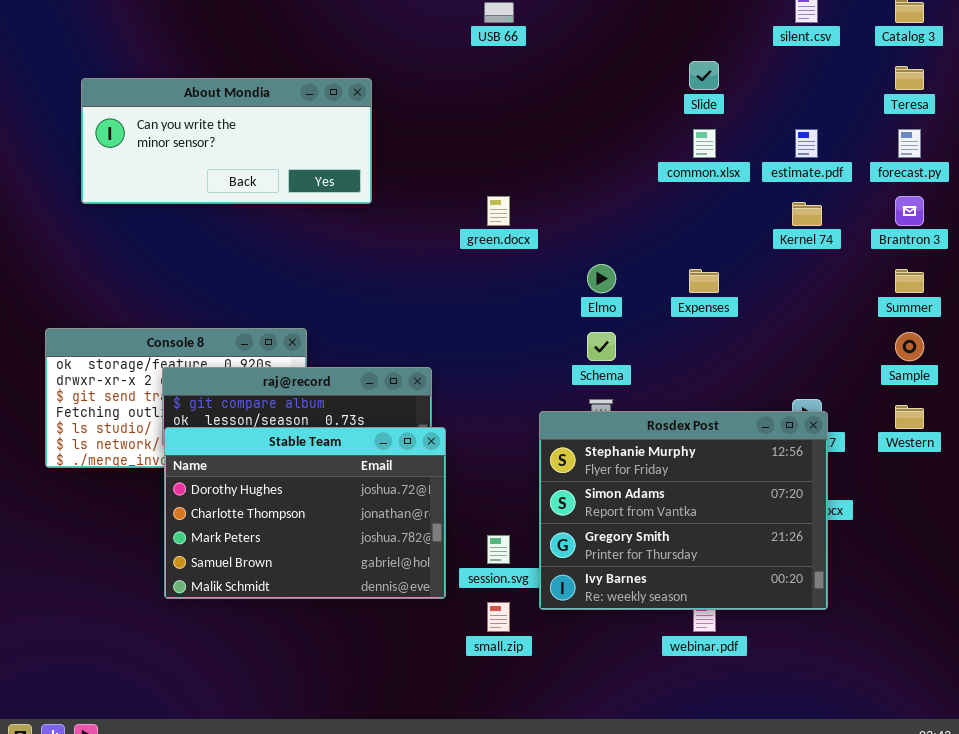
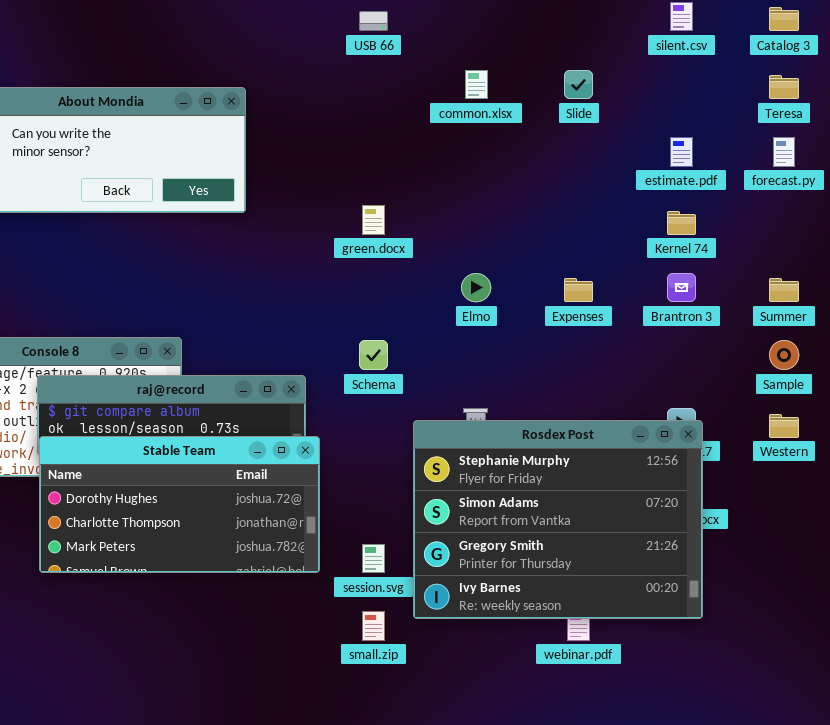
common.xlsx: [693,129,716,158] -> [465,70,488,99], moved
Brantron 3: [895,196,924,226] -> [667,273,696,302], moved
Schema: [587,332,616,361] -> [359,340,388,370], moved
Stable Team: [164,427,446,599] -> [39,436,320,573], resized

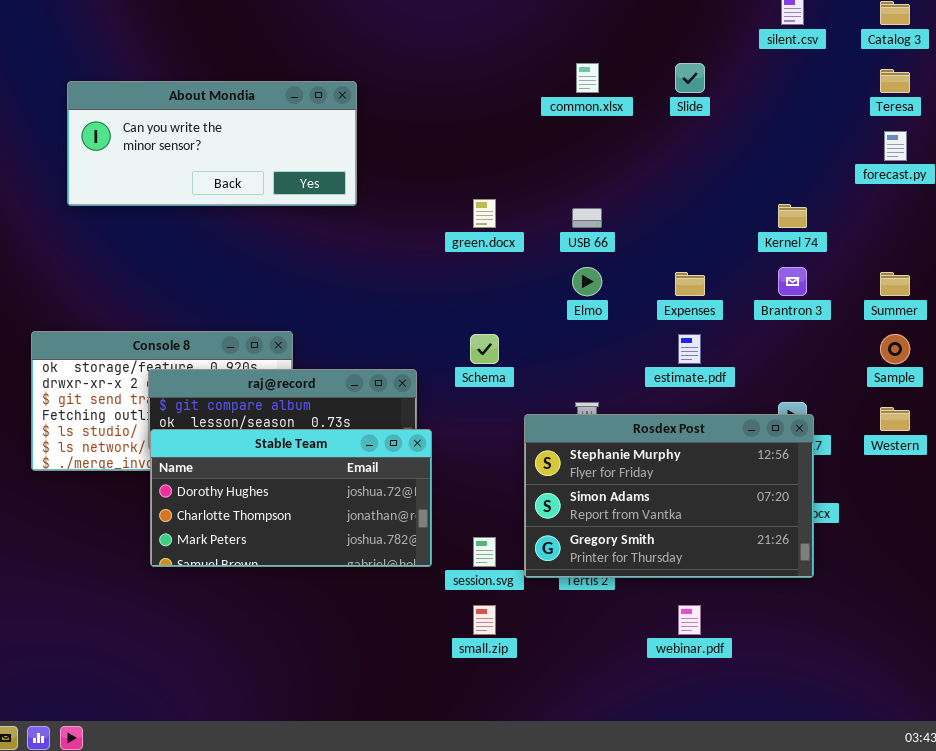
USB 66: [359,11,388,31] -> [572,208,602,228], moved
estimate.pdf: [670,137,693,167] -> [678,334,701,364], moved
Rosdex Post: [413,420,703,619] -> [524,414,814,578], resized

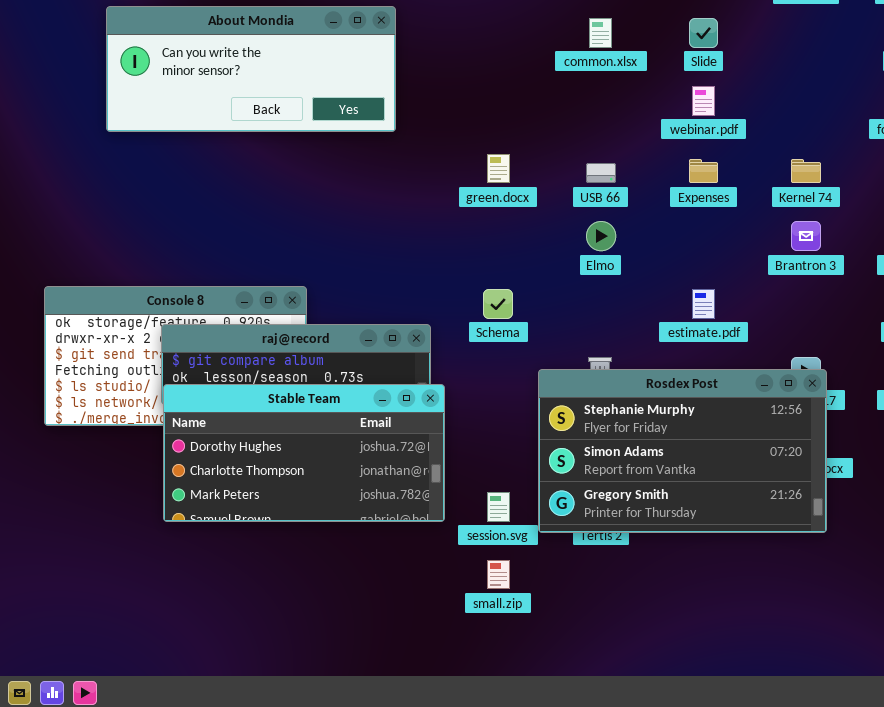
About Mondia: [67,81,357,206] -> [106,6,396,132], moved
Expenses: [675,272,705,296] -> [689,159,718,183], moved
webinar.pdf: [678,605,701,635] -> [692,86,715,116], moved

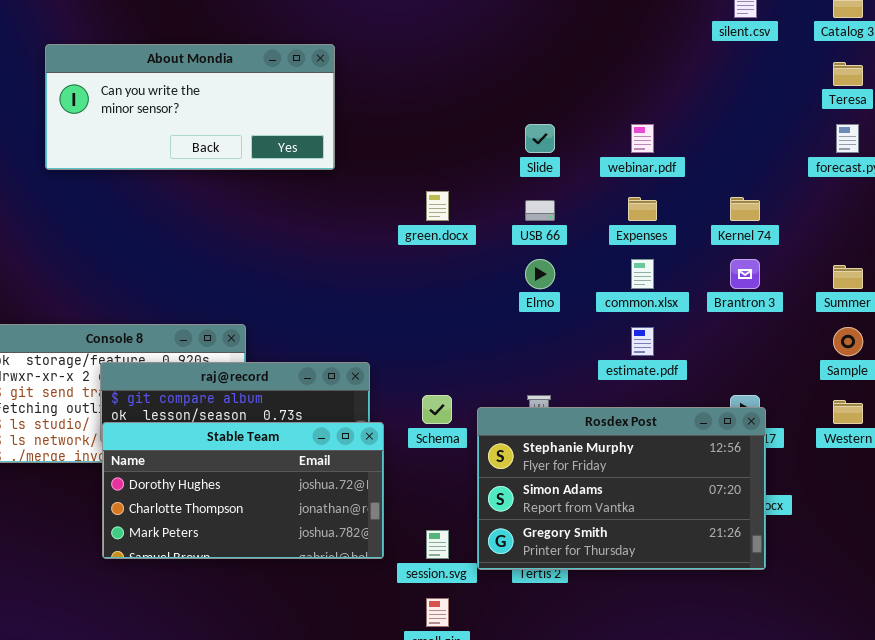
common.xlsx: [589,18,612,48] -> [631,259,654,289], moved
Slide: [689,18,718,48] -> [525,124,555,153], moved
Schema: [483,289,513,319] -> [422,395,452,424], moved

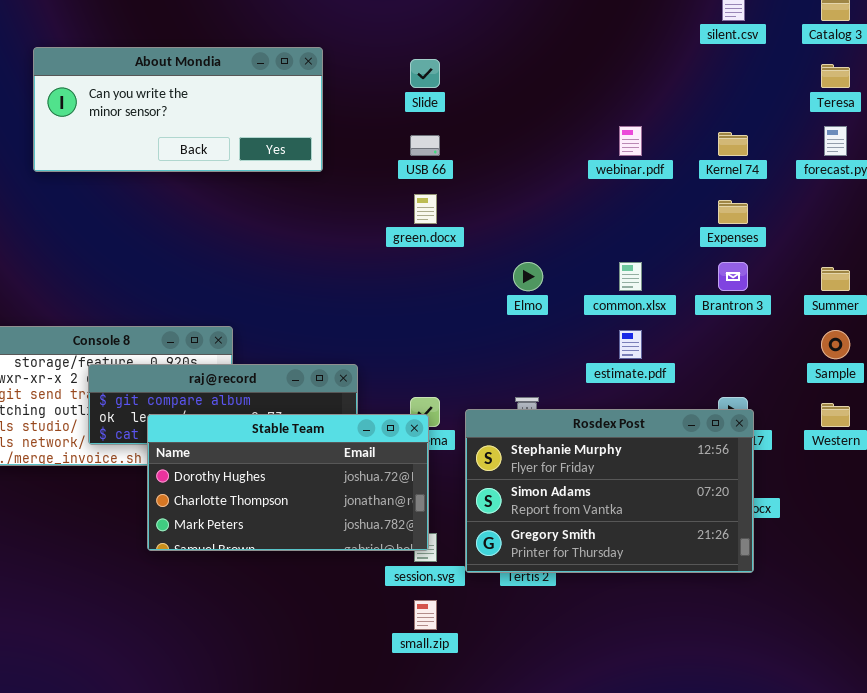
Slide: [525,124,555,153] -> [410,59,440,88], moved
Expenses: [628,197,657,221] -> [718,200,748,224], moved
Kernel 74: [730,197,760,221] -> [718,132,748,156], moved
USB 66: [525,200,555,221] -> [410,135,440,156], moved
Stable Team: [102,422,384,559] -> [147,414,429,551], moved

